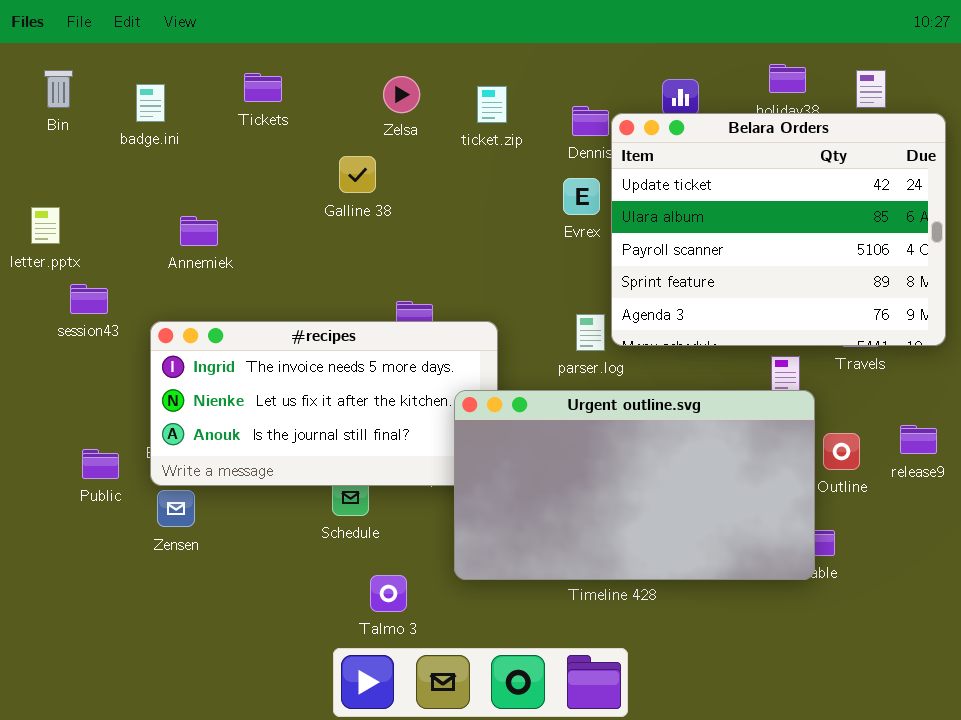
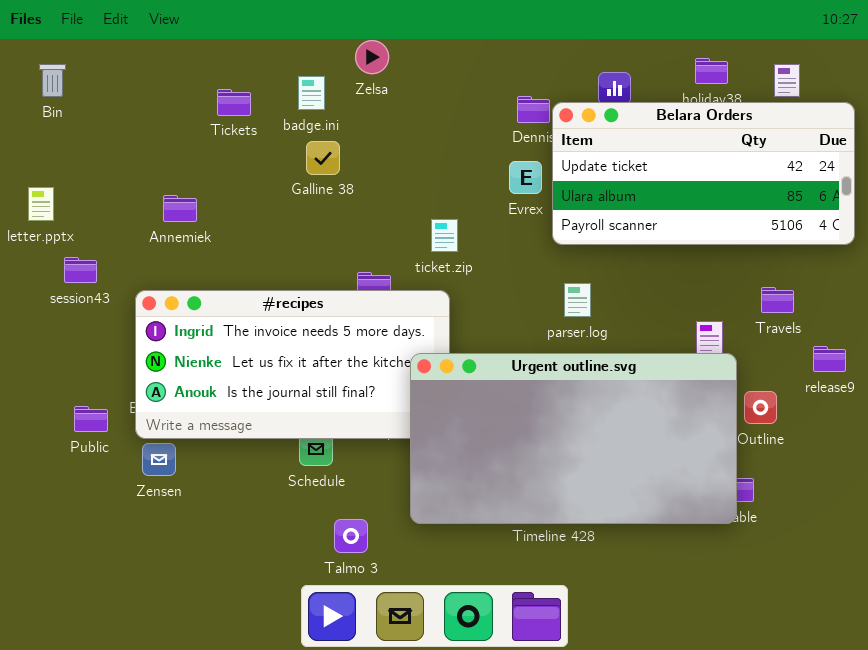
Tickets: [244,73,282,102] -> [217,89,251,116], moved
Zelsa: [383,76,420,113] -> [355,40,389,74], moved
badge.ini: [136,84,165,122] -> [298,76,325,110], moved
ticket.zip: [477,86,507,123] -> [431,219,458,252], moved
Belara Orders: [611,113,946,346] -> [552,102,855,245], resized
parser.log: [576,314,605,351] -> [564,283,591,317], moved
release9: [900,425,937,454] -> [813,346,846,372], moved

